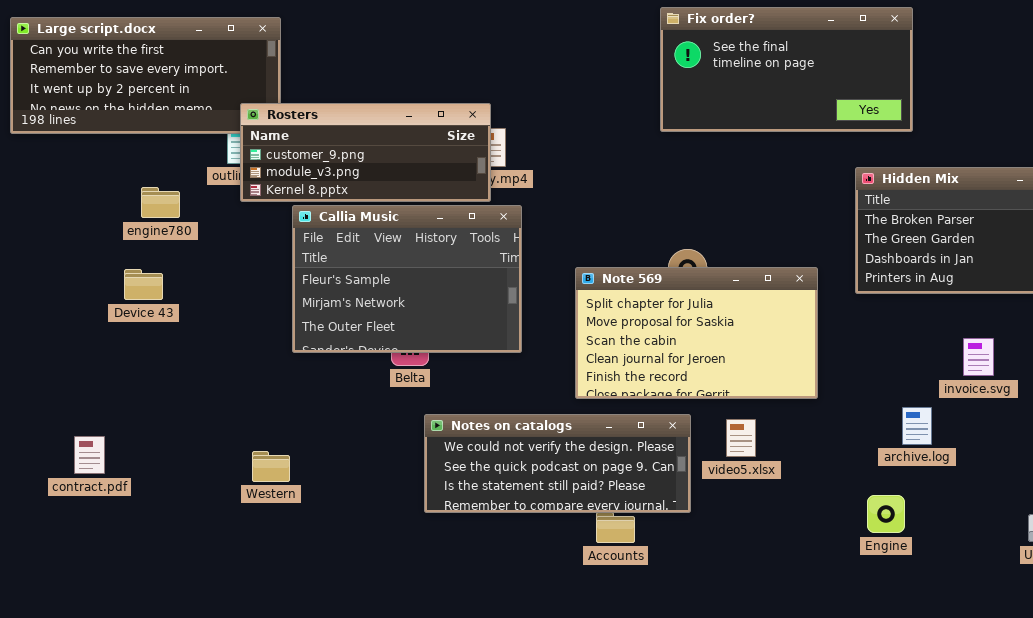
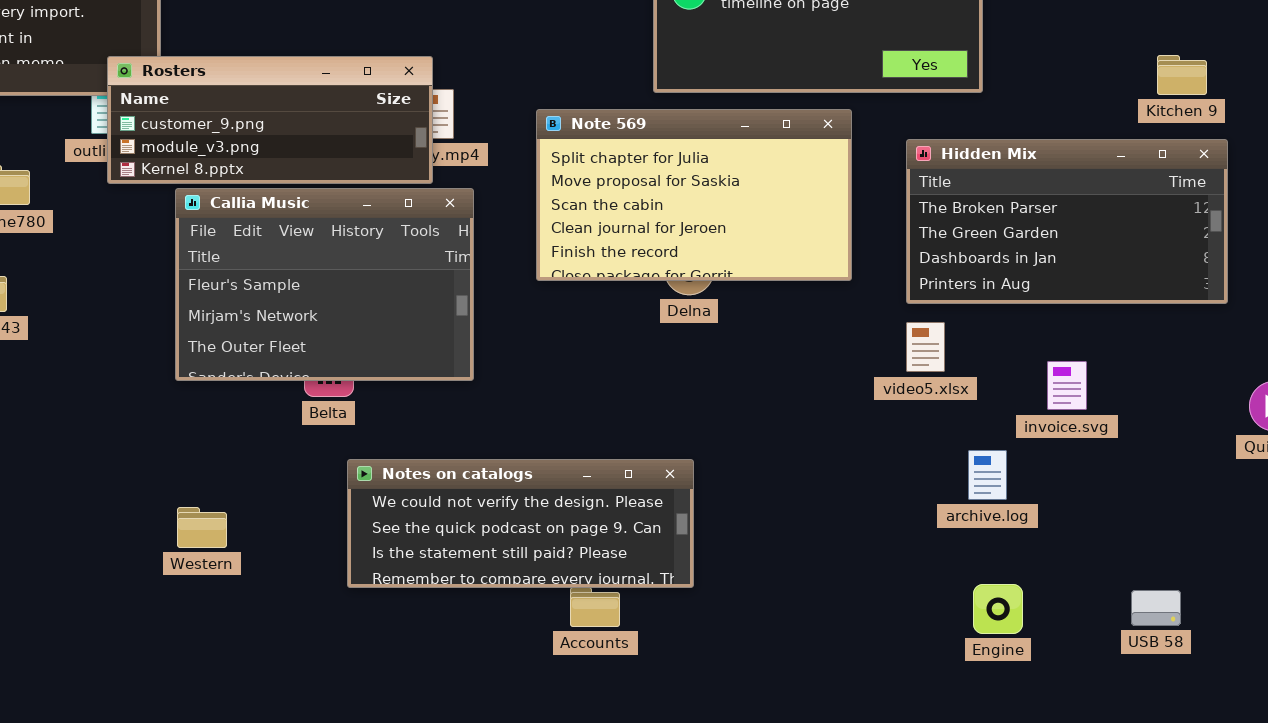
Note 569: [575,267,818,399] -> [536,109,852,281], moved
video5.xlsx: [726,419,756,457] -> [906,322,945,372], moved
Western: [252,451,290,482] -> [177,507,227,548], moved
Engine: [867,495,905,533] -> [973,584,1023,634], moved

